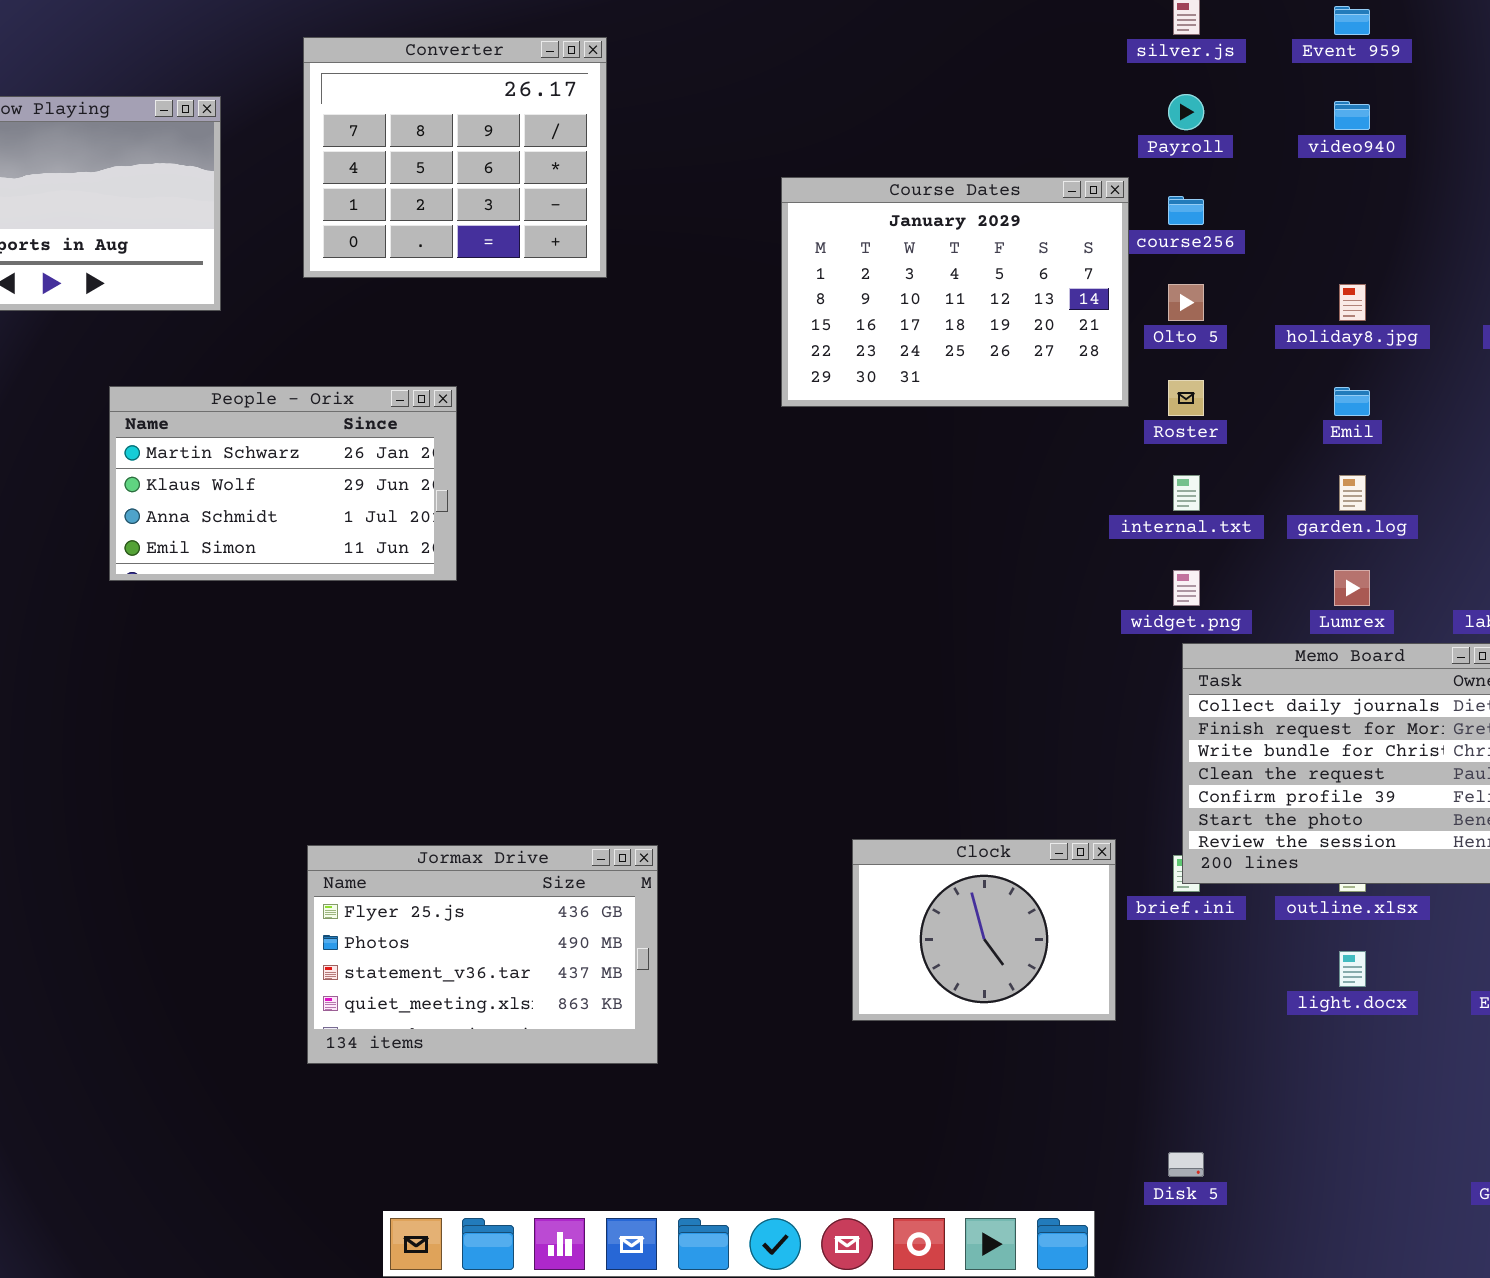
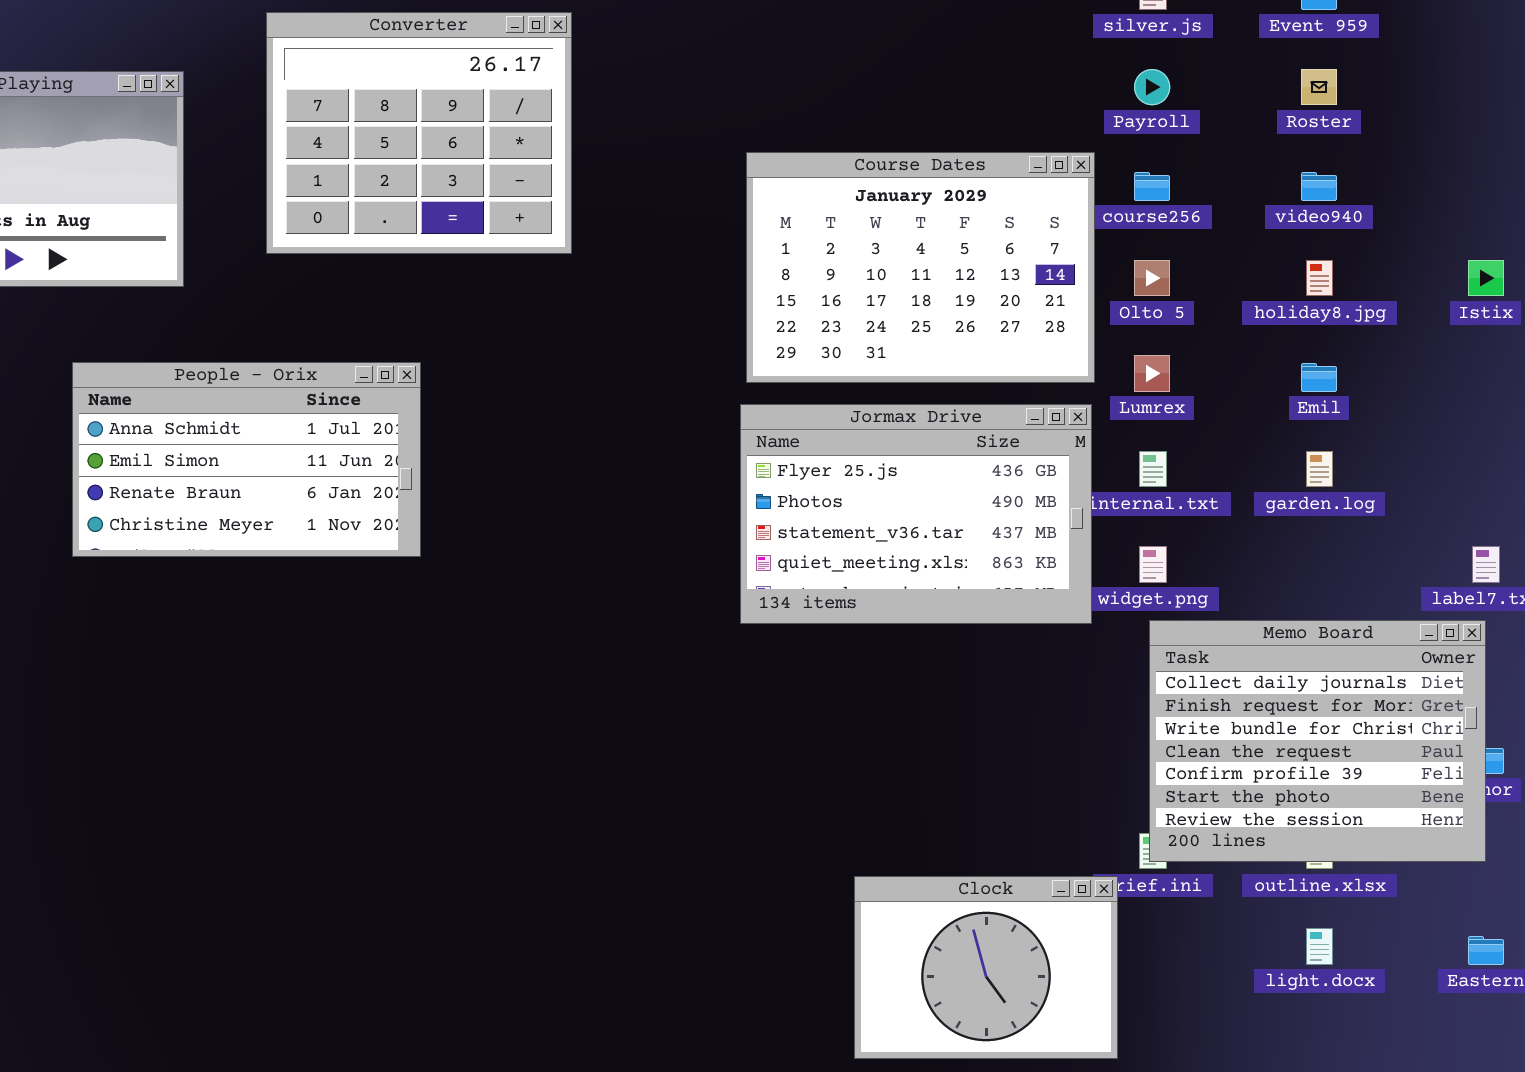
video940: [1334,101,1370,130] -> [1301,172,1337,201], moved
Roster: [1168,380,1204,416] -> [1301,69,1337,105], moved
People - Orix: [109,386,457,581] -> [72,362,421,557], scrolled down 2 rows
Lumrex: [1334,570,1370,606] -> [1134,355,1170,392], moved
Clock: [852,839,1116,1021] -> [854,876,1118,1059], moved
Jormax Drive: [307,845,658,1064] -> [740,404,1092,624], moved

